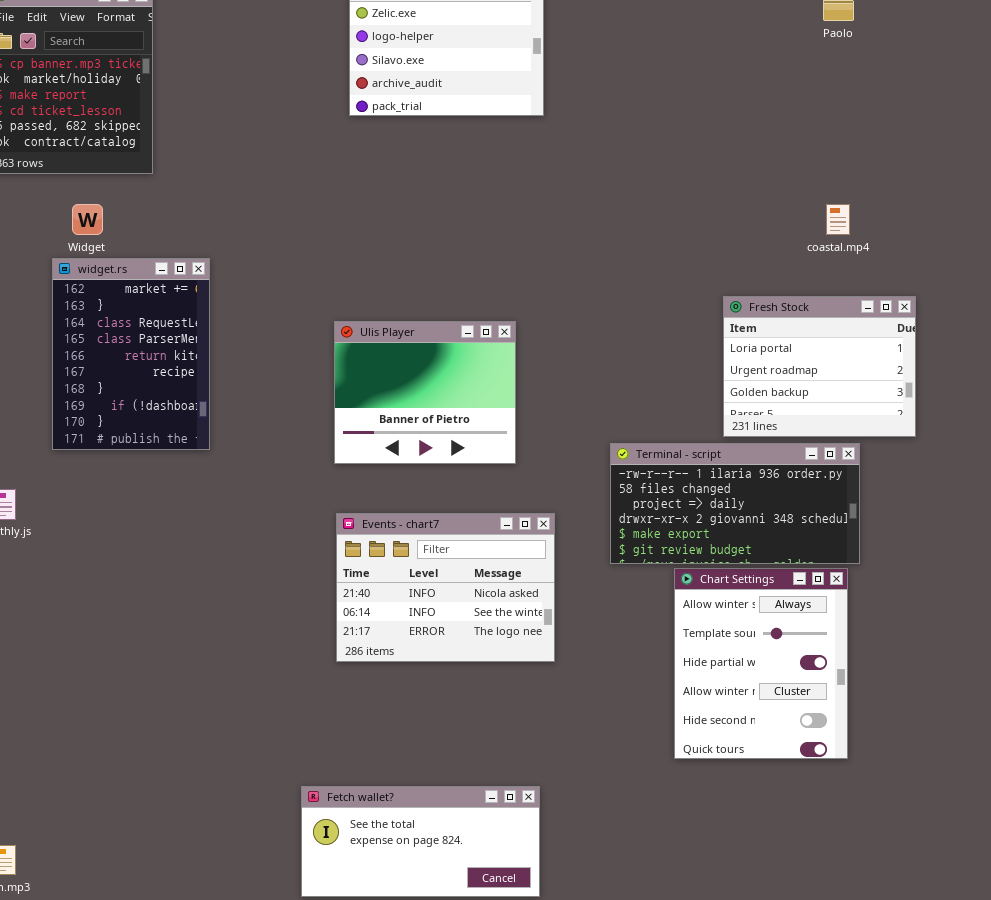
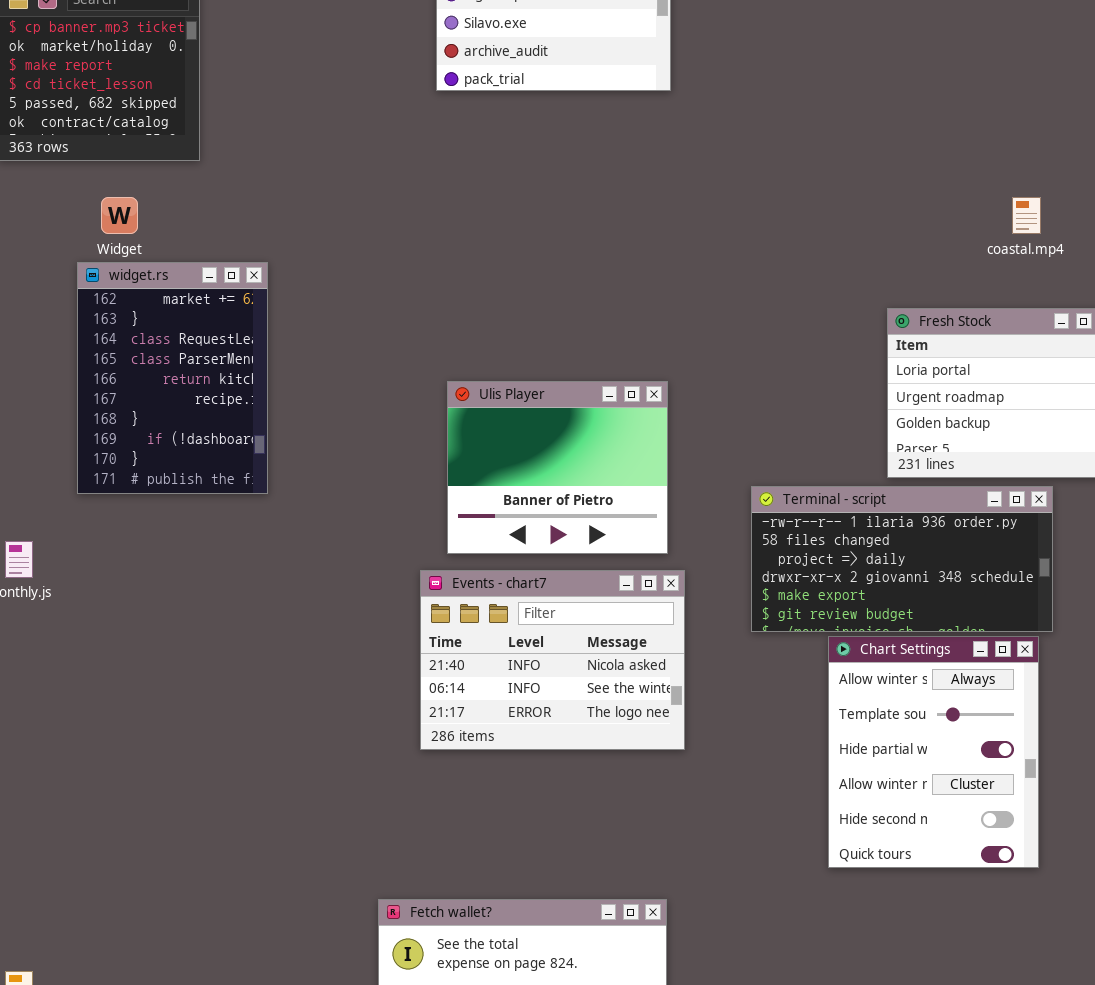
Ulis Player: [334,321,516,464] -> [447,381,668,554], moved

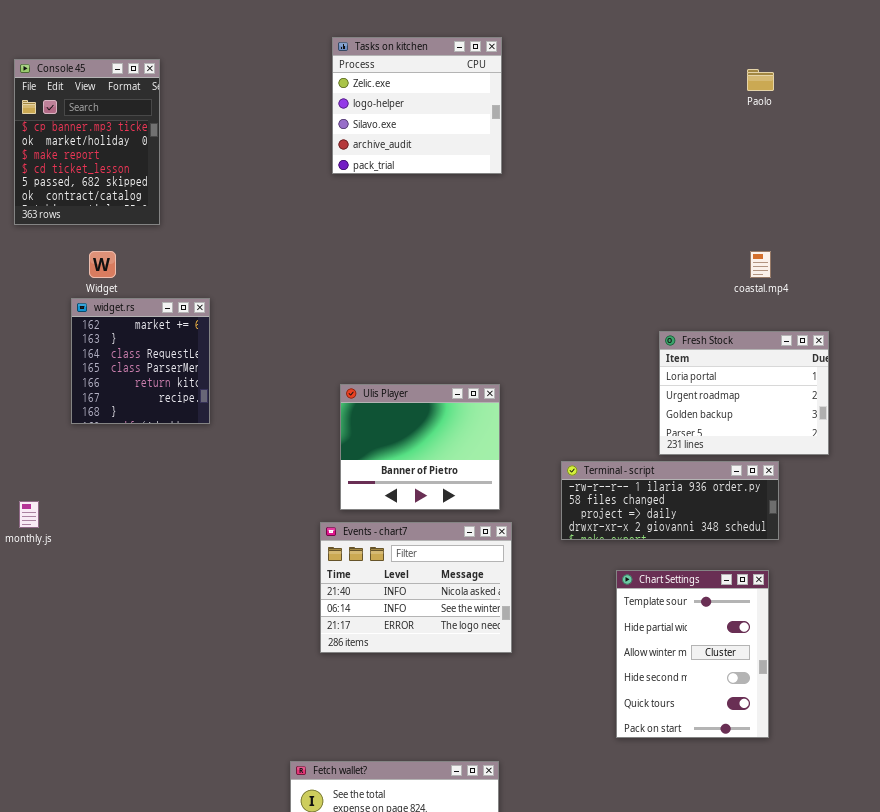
widget.rs: [77,262,268,494] -> [71,298,210,424], resized
Terminal - script: [751,486,1053,632] -> [561,461,779,540], resized
Chart Settings: [828,636,1039,868] -> [616,570,769,738], scrolled down 1 row

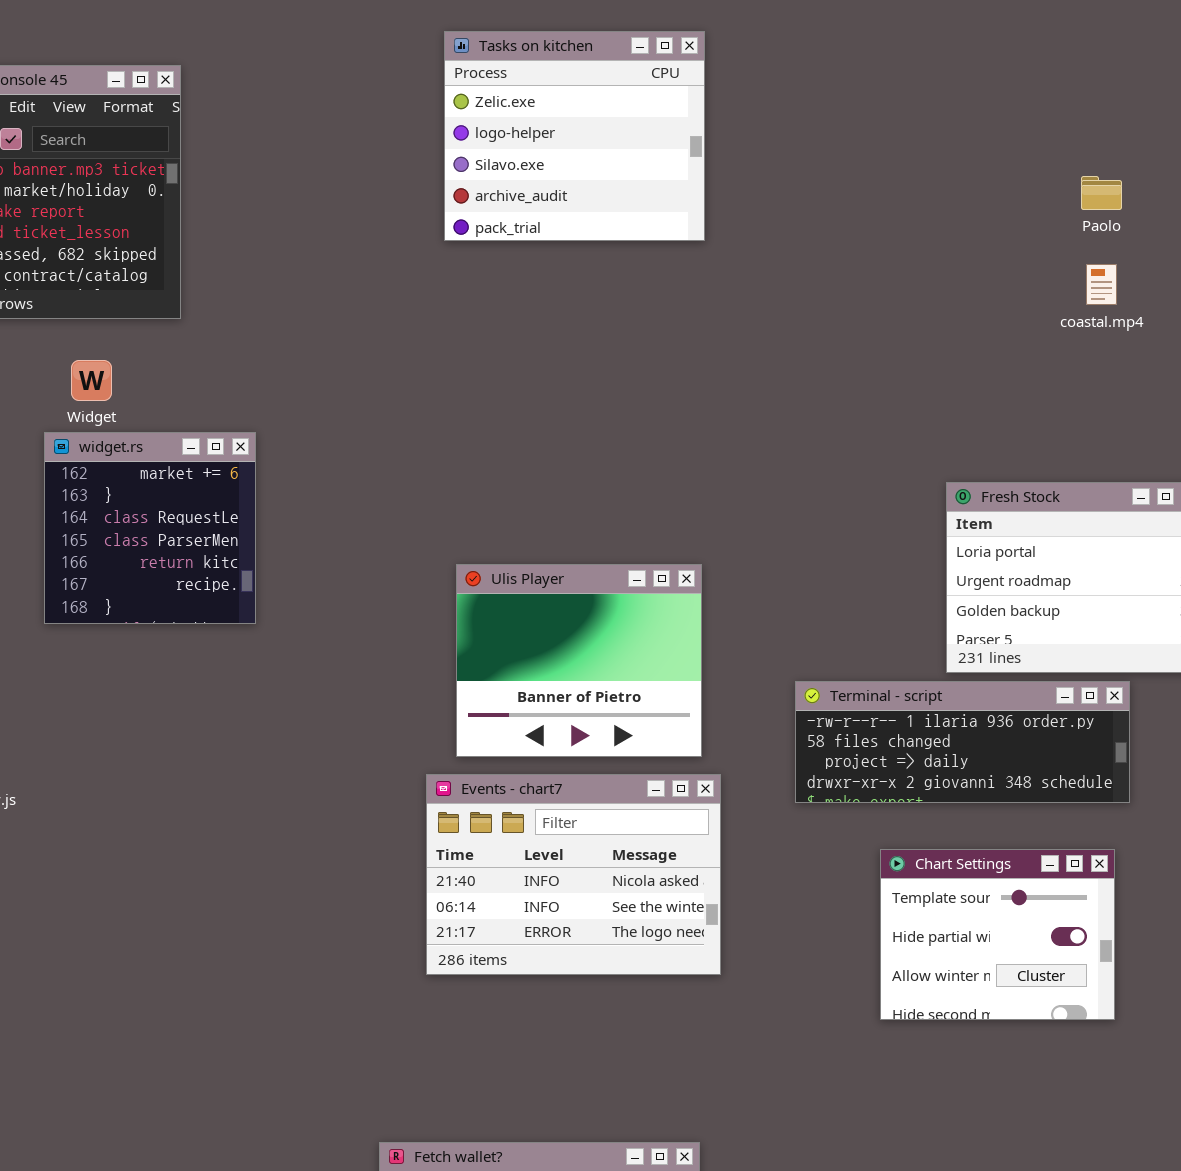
Paolo: [747,69,774,91] -> [1081,176,1122,210], moved
coastal.mp4: [750,251,771,278] -> [1086,264,1117,305], moved
Chart Settings: [616,570,769,738] -> [880,849,1115,1020], resized

